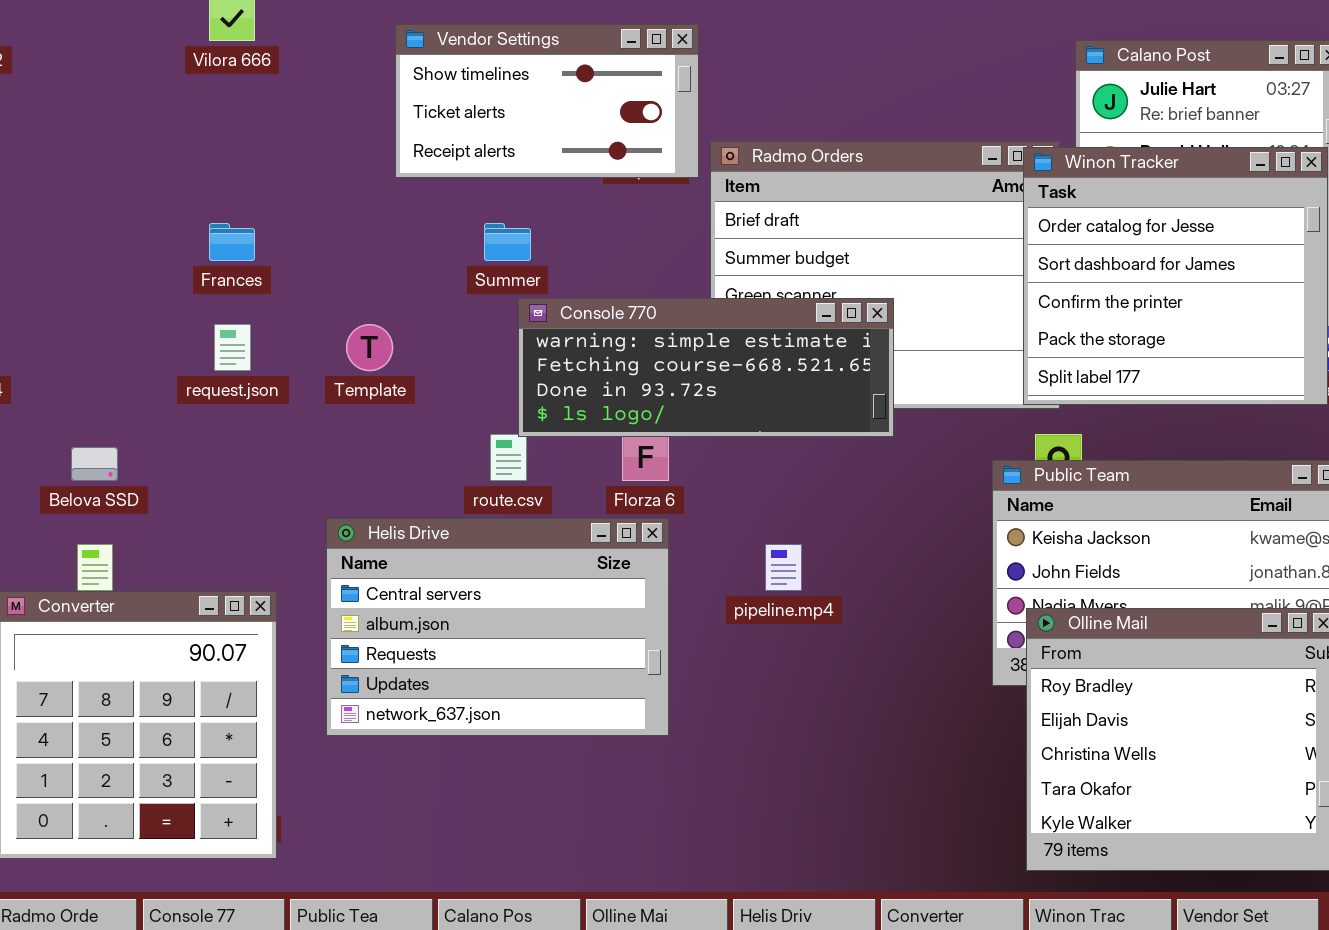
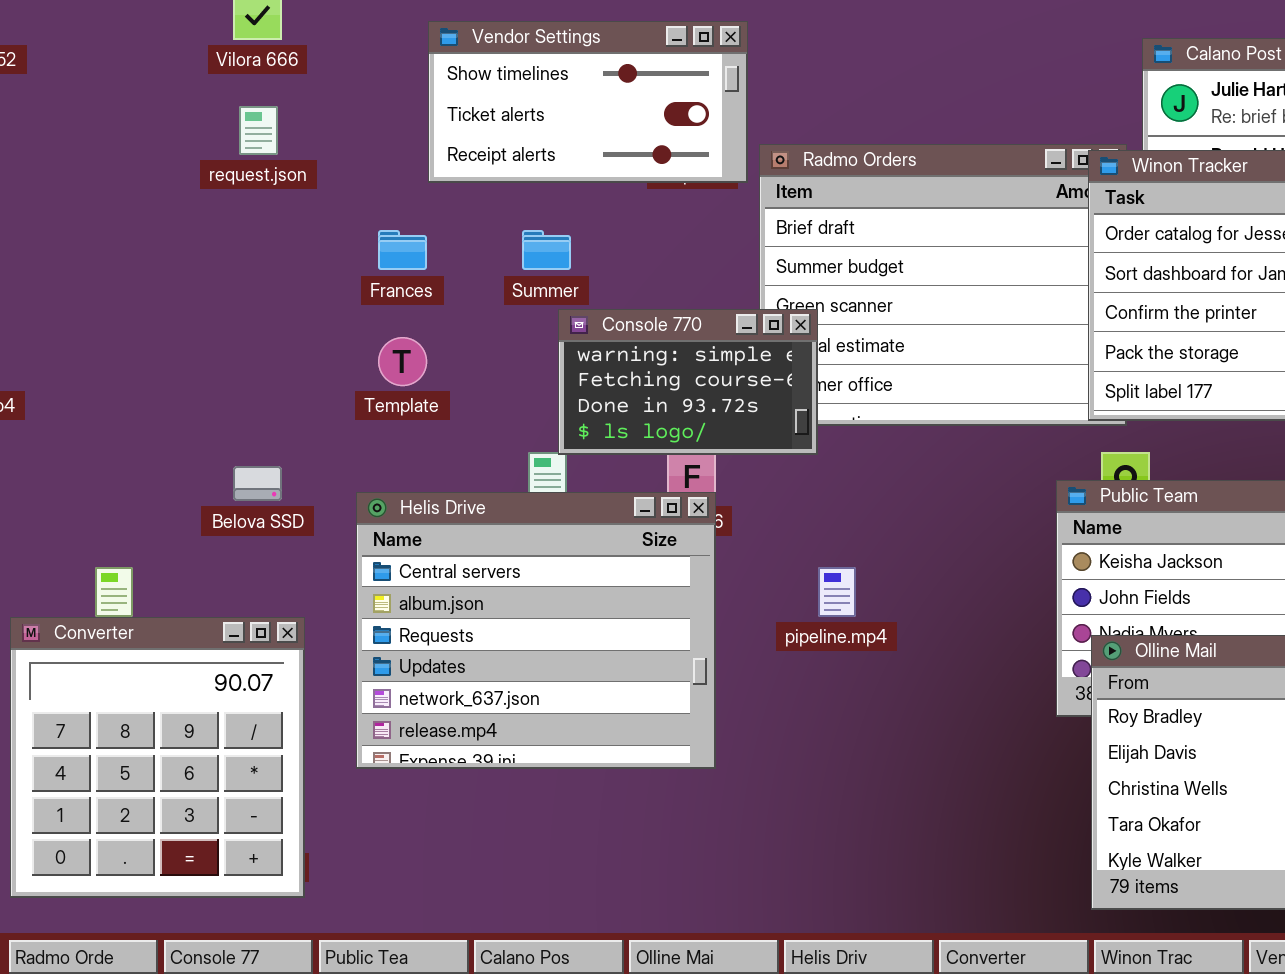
Frances: [209,223,255,261] -> [378,230,427,270], moved
Console 770: [518,298,894,437] -> [558,309,818,455], resized
request.json: [214,324,251,371] -> [239,106,278,155], moved
Belova SSD: [71,447,118,481] -> [233,466,282,501], moved
Helis Drive: [326,518,669,736] -> [356,492,716,769], resized

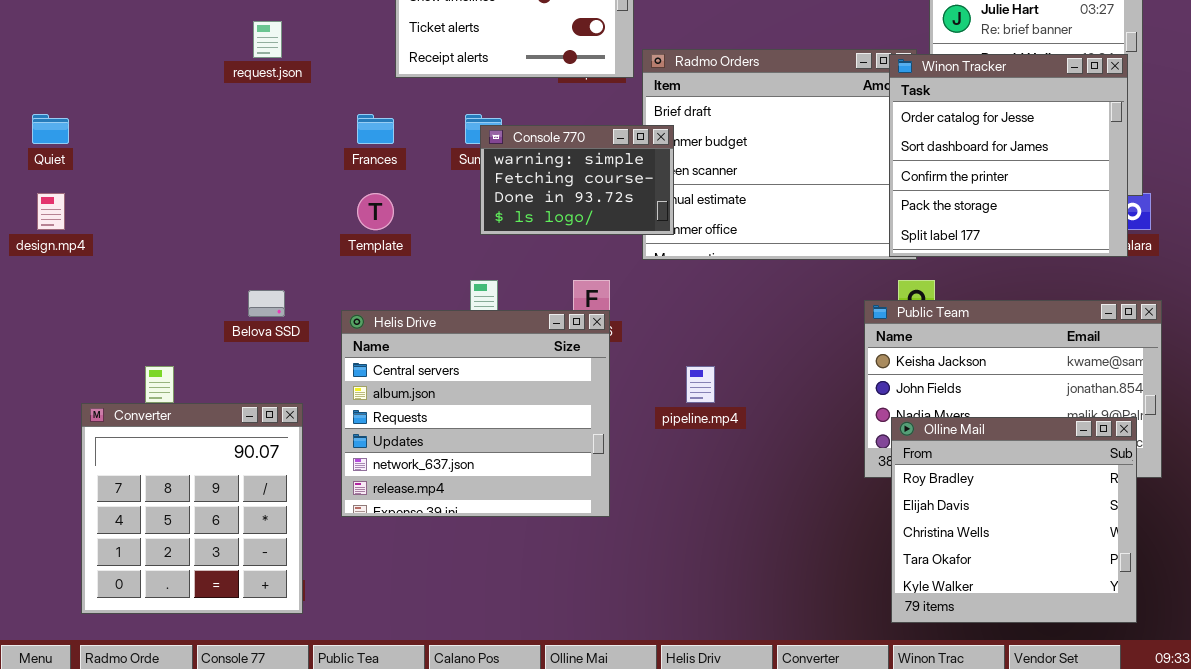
Console 770: [558,309,818,455] -> [480,125,674,235], moved

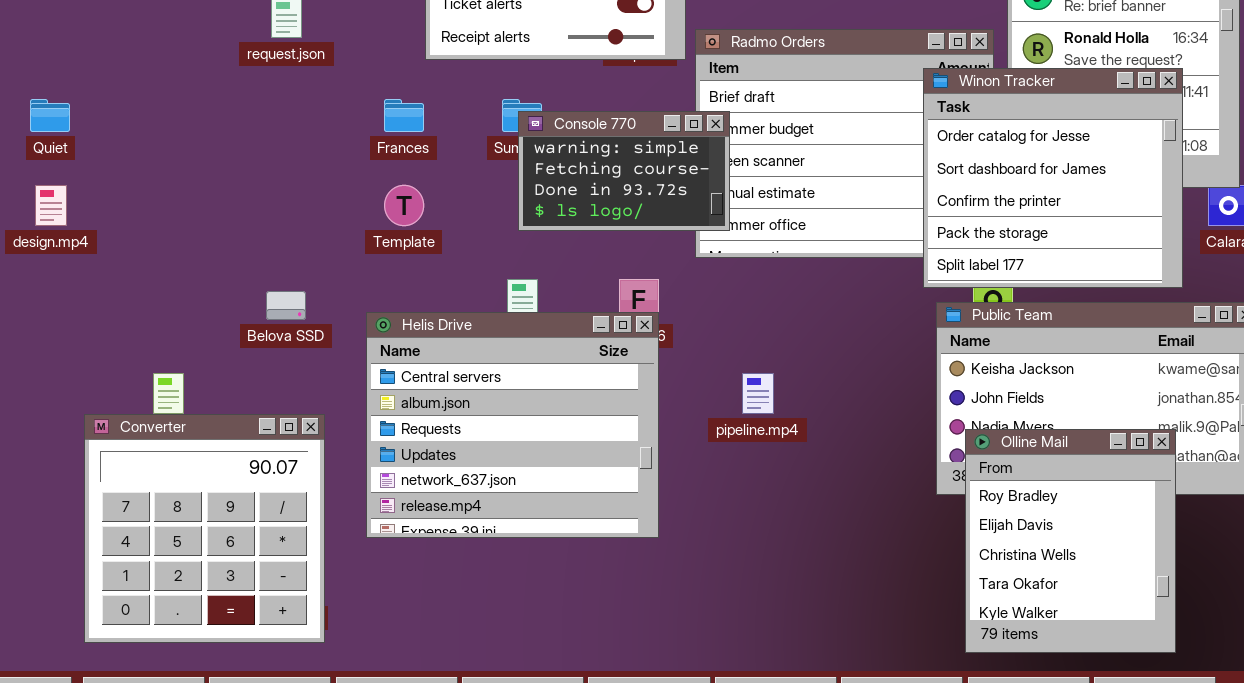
Winon Tracker: [889,54,1128,257] -> [923,68,1183,288], moved
Olline Mail: [891,417,1137,623] -> [965,429,1176,653], resized

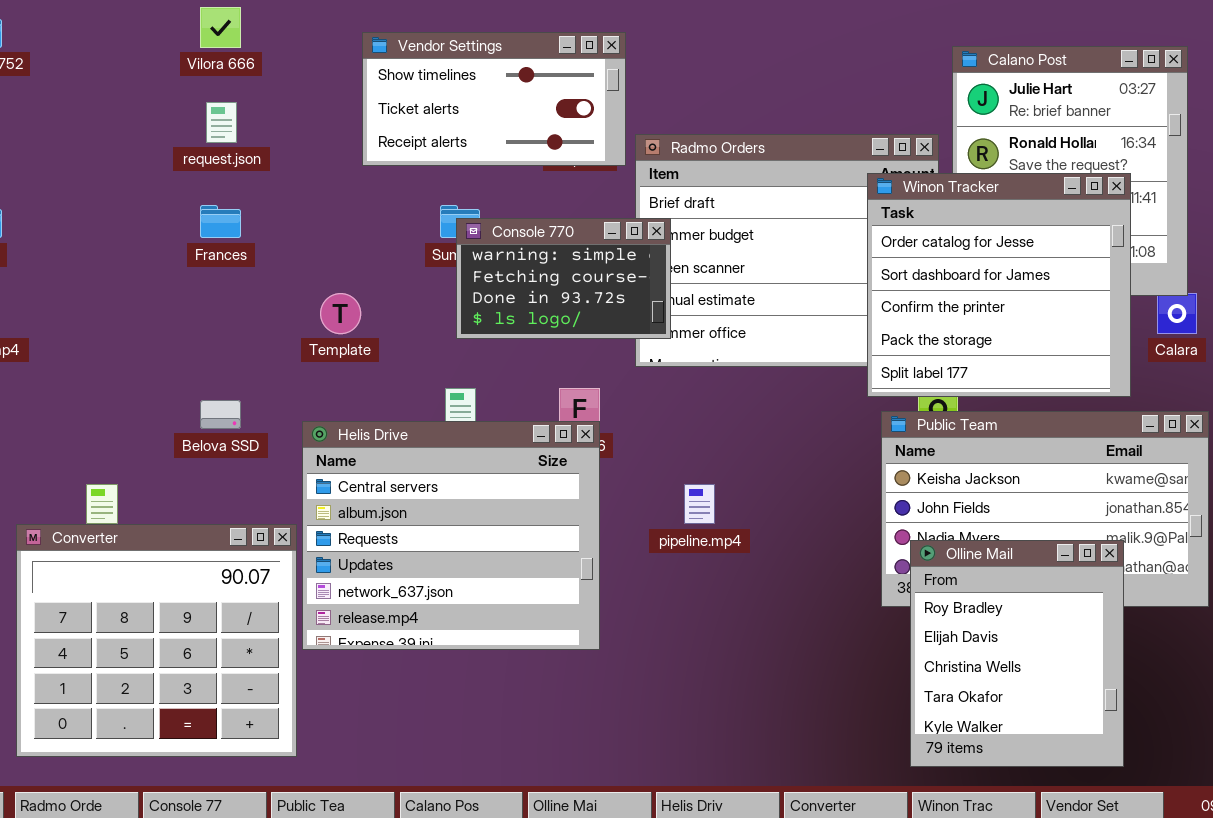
Frances: [384,99,424,132] -> [200,205,241,238], moved
Converter: [84,414,325,643] -> [16,524,297,757], resized

